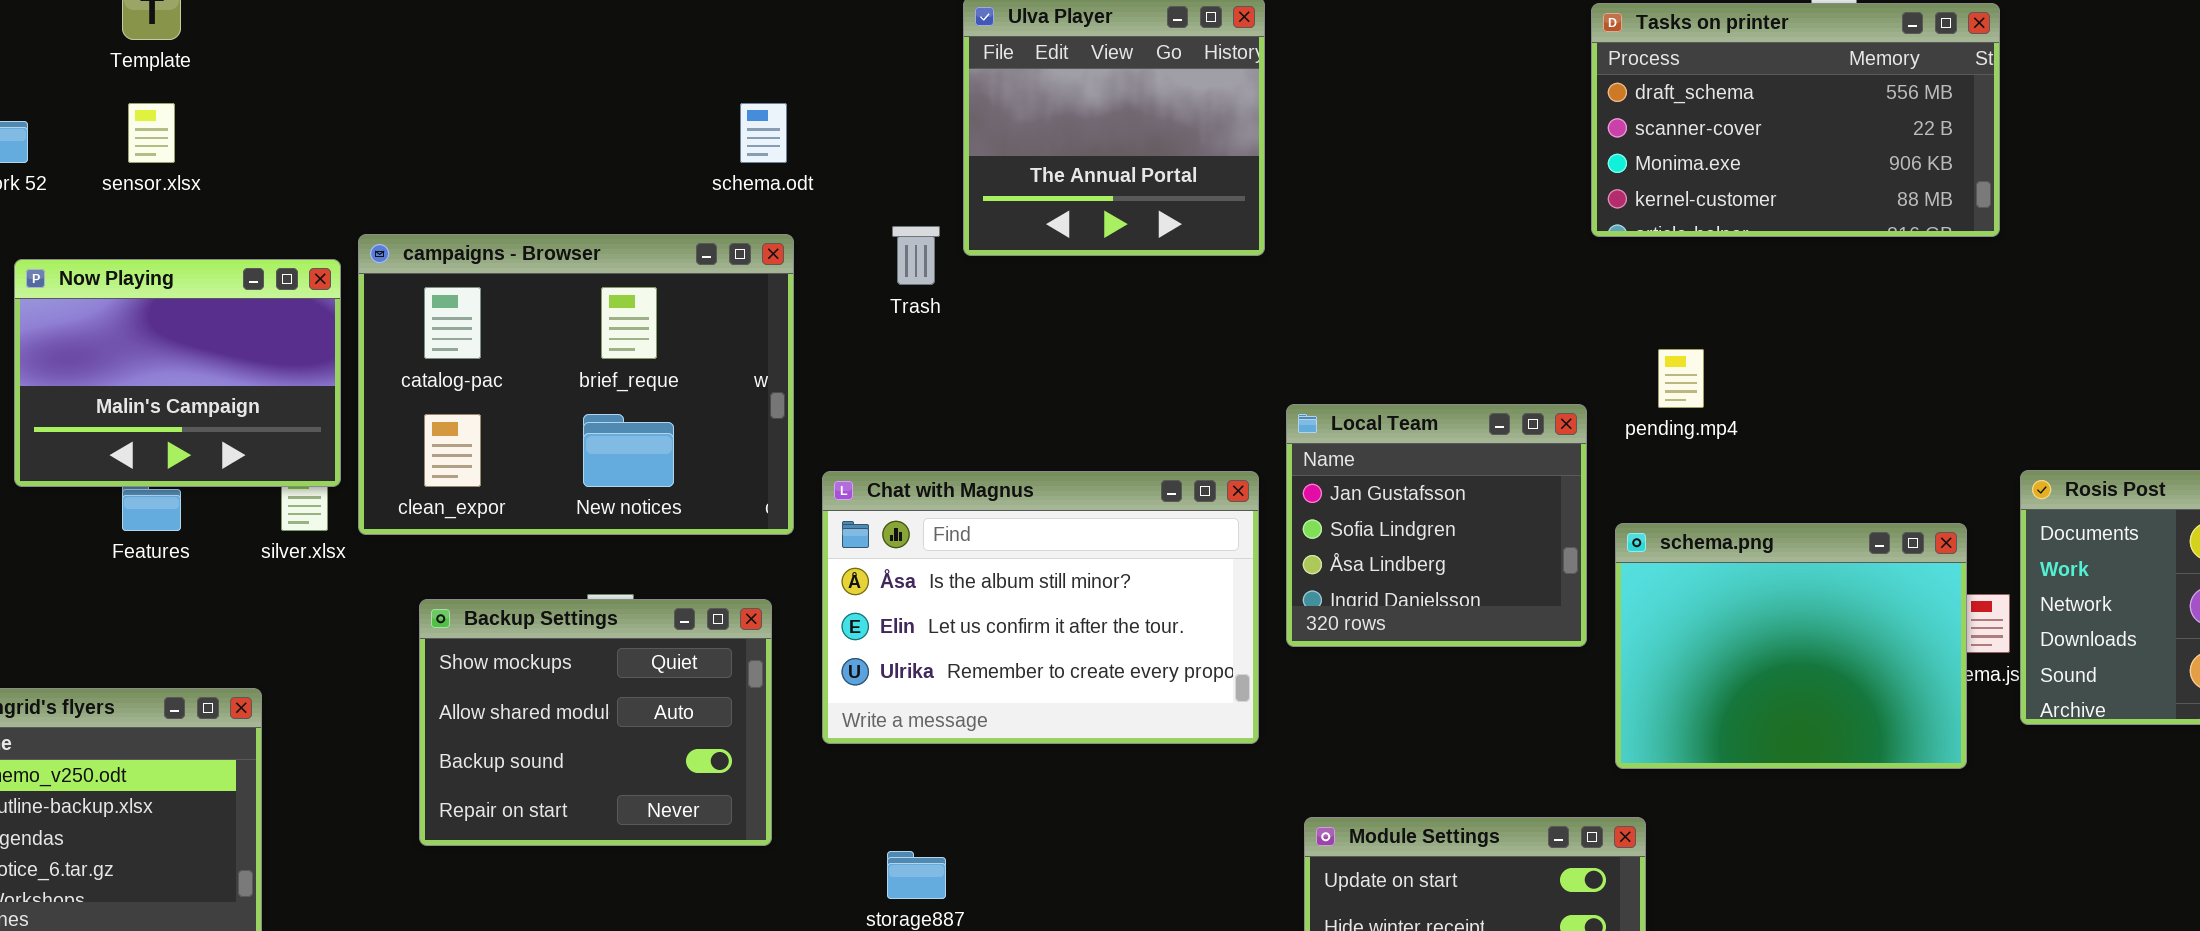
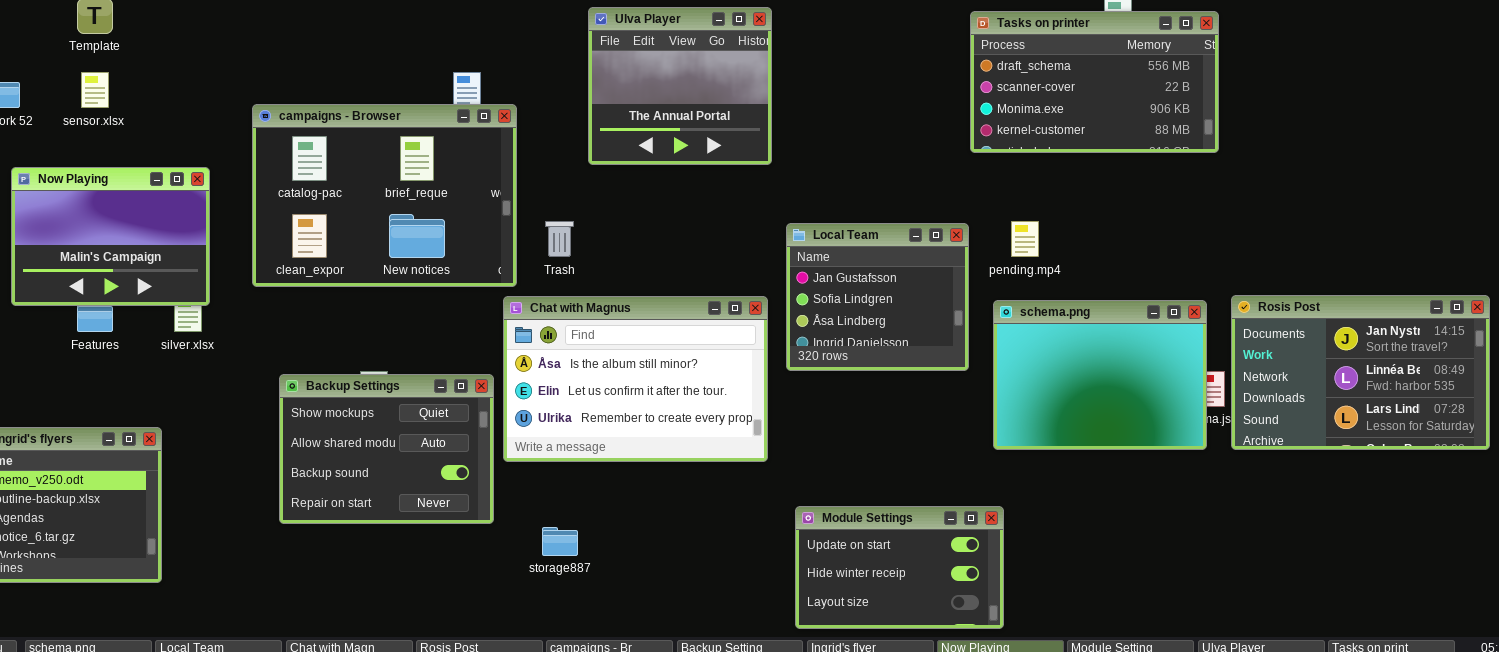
Trash: [892,226,940,285] -> [545,221,574,257], moved
campaigns - Browser: [358,234,794,535] -> [252,104,517,287], moved
Local Team: [1286,404,1587,647] -> [786,223,969,371], moved
schema.png: [1615,523,1967,769] -> [993,300,1207,450], moved
Backup Settings: [419,599,772,846] -> [279,374,494,524], moved

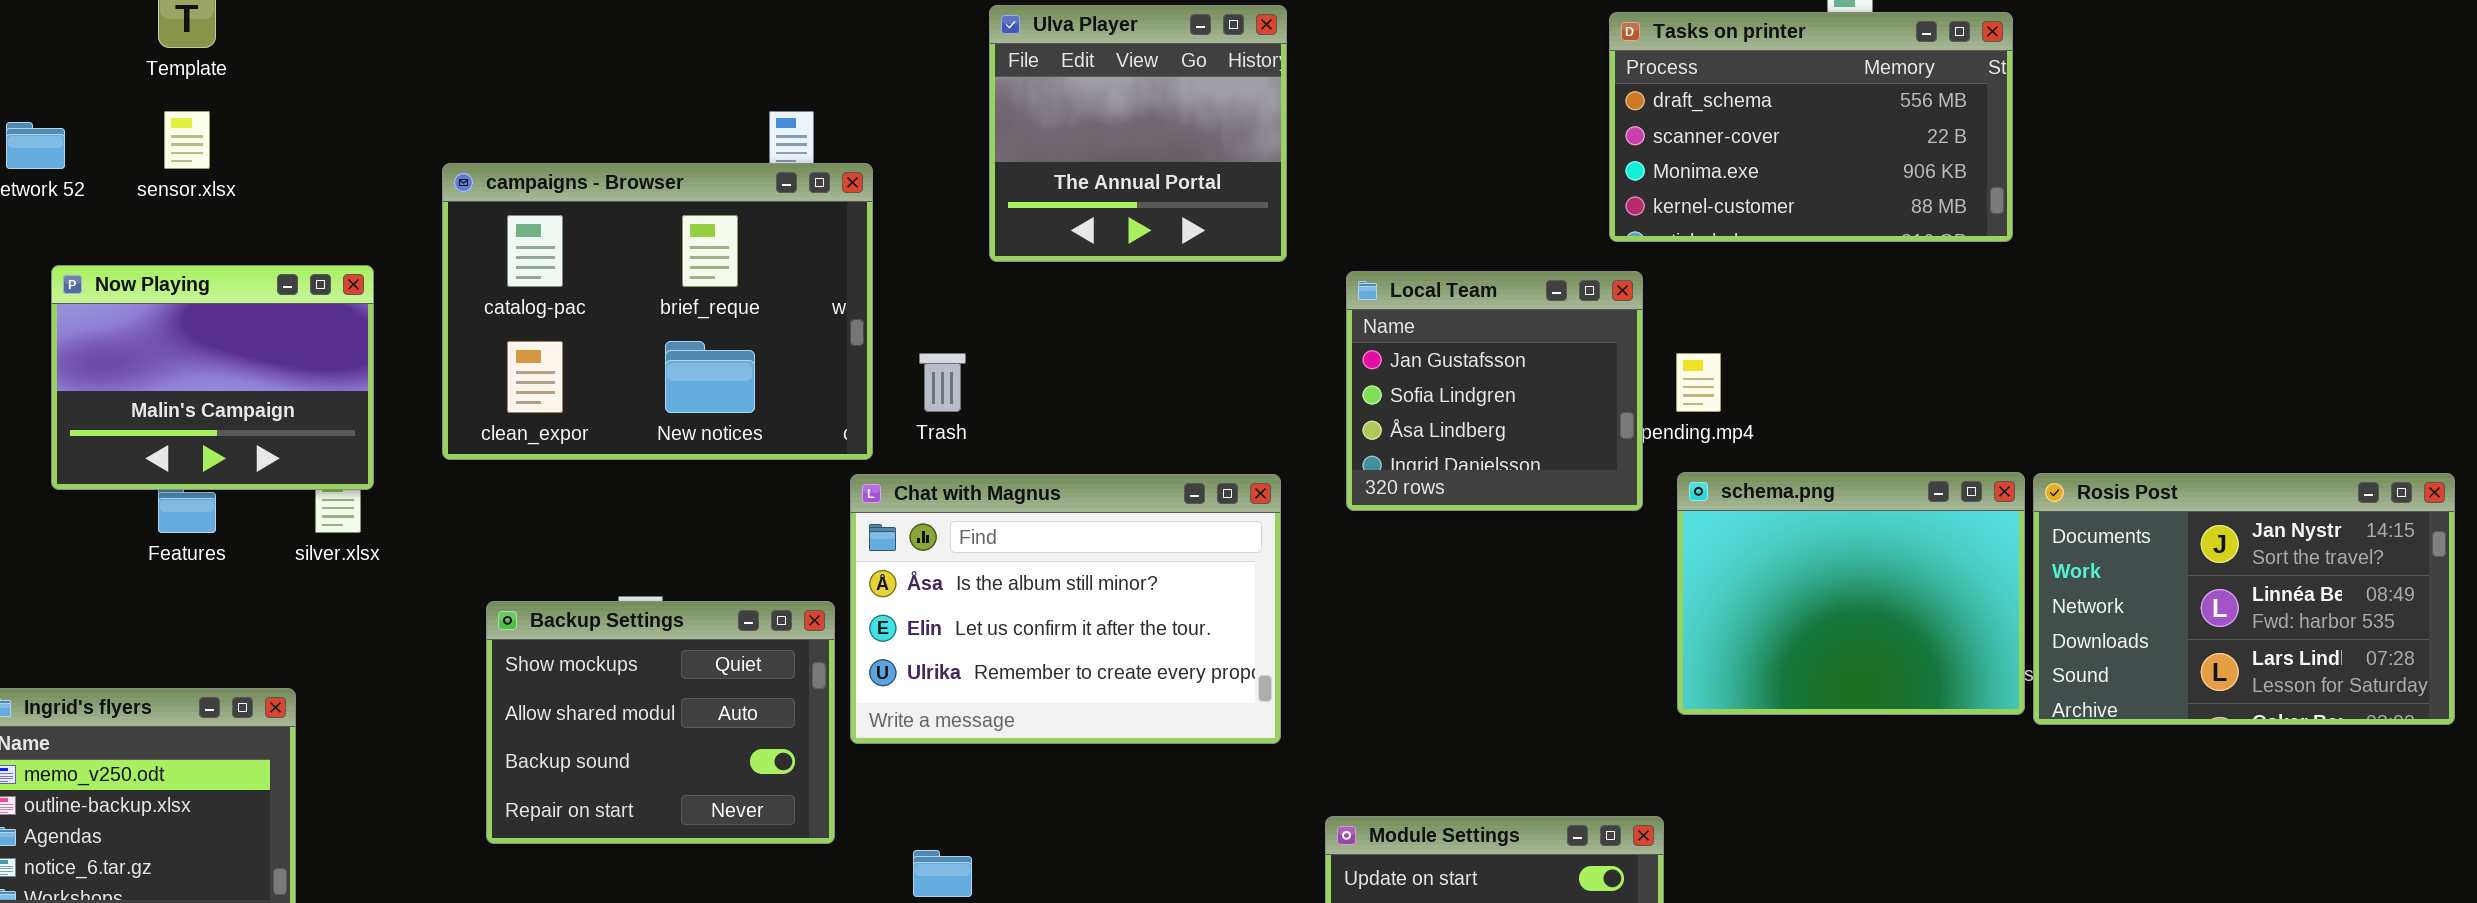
Local Team: [786,223,969,371] -> [1346,271,1643,511], moved
schema.png: [993,300,1207,450] -> [1677,472,2025,715], moved

